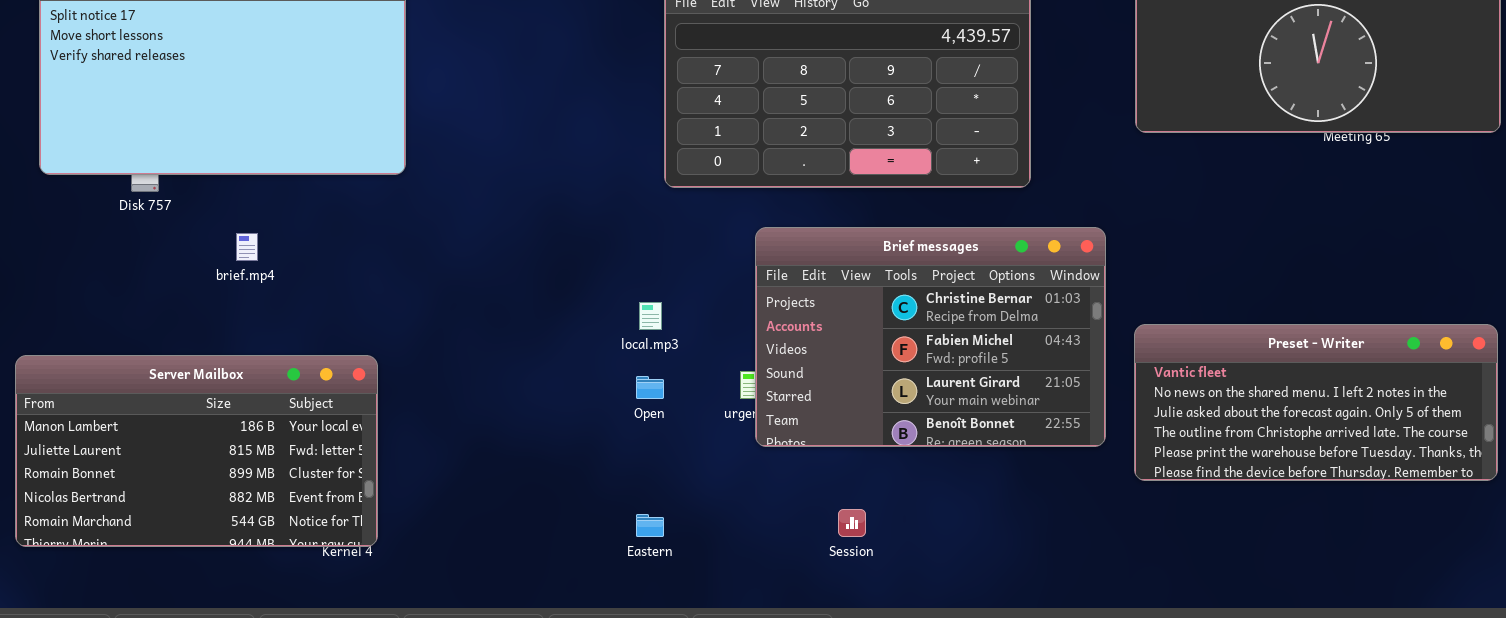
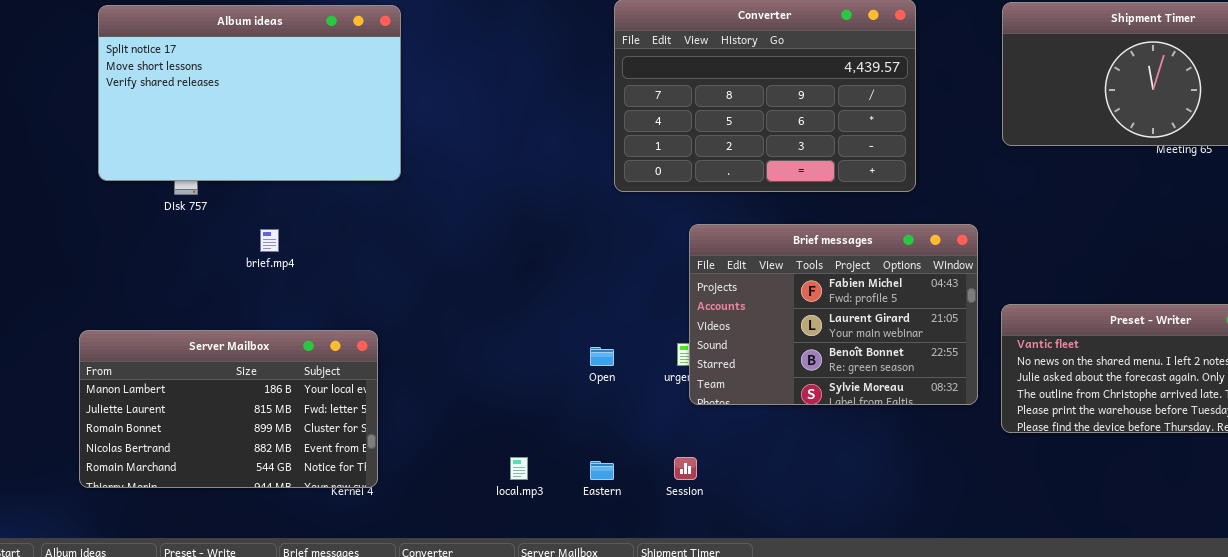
Brief messages: [755,227,1106,447] -> [689,224,978,405], scrolled down 1 row
local.mp3: [639,302,662,330] -> [510,457,528,480], moved
Session: [838,509,866,537] -> [674,457,697,480], moved

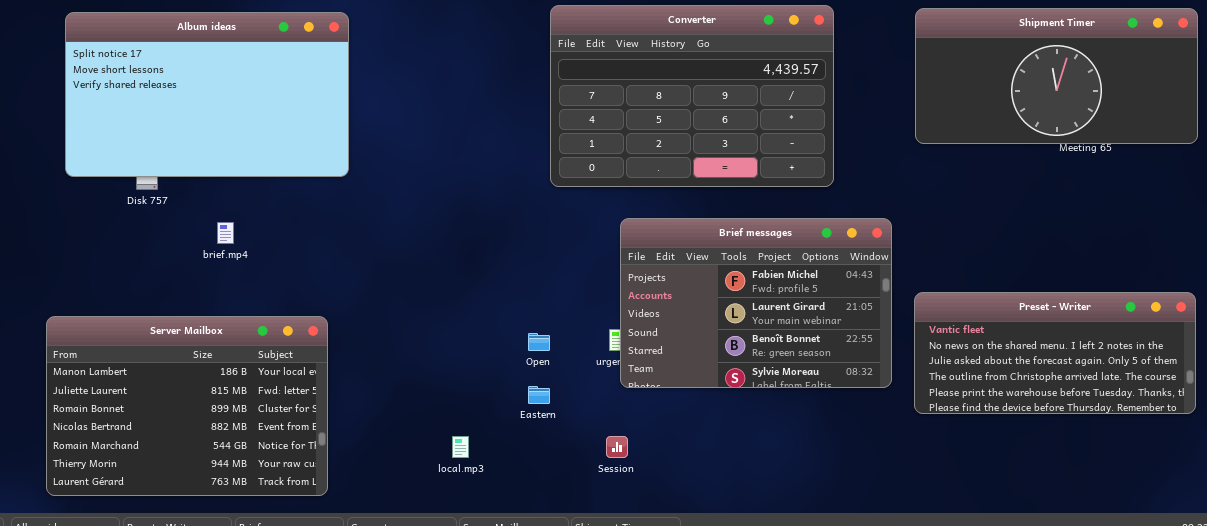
Server Mailbox: [79,330,378,488] -> [46,316,328,496], resized
Eastern: [590,461,614,480] -> [528,386,550,404], moved

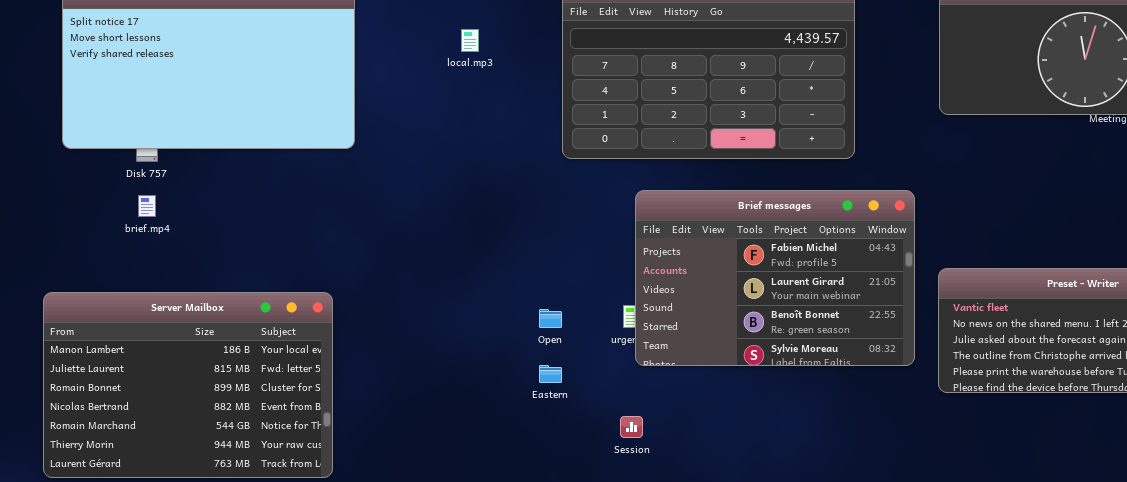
brief.mp4: [217,222,234,244] -> [138,195,156,217], moved
local.mp3: [452,436,469,458] -> [461,29,479,52], moved

